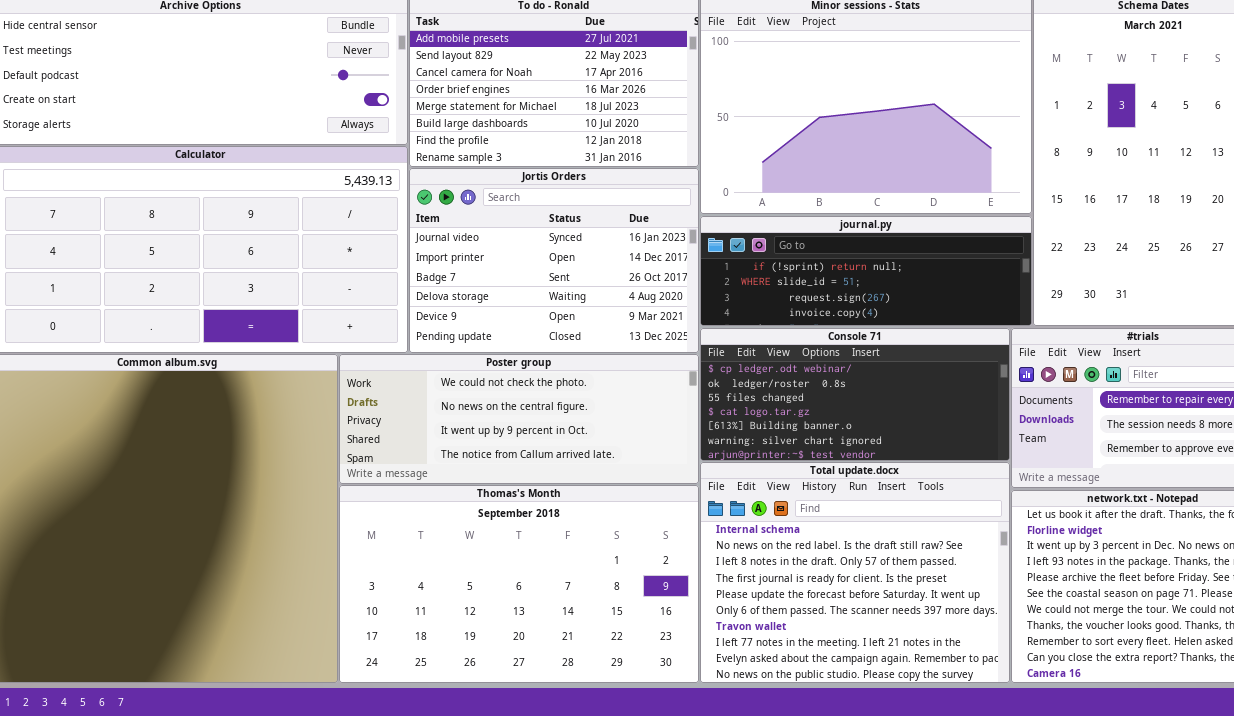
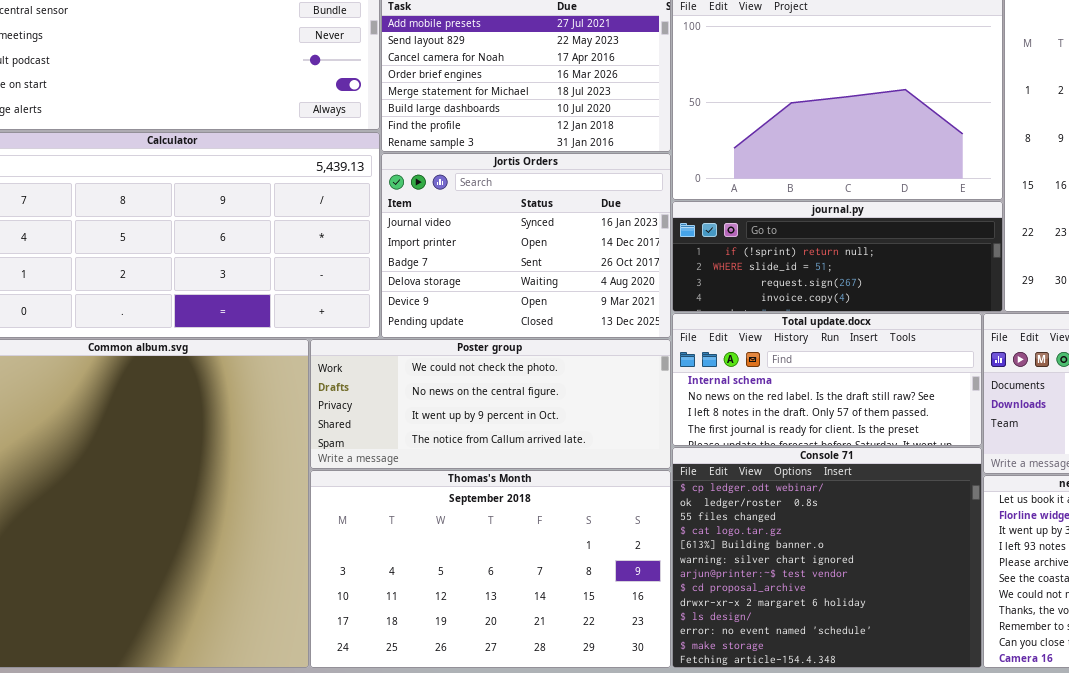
Console 71: [700,328,1010,461] -> [672,447,982,668], moved, resized
Total update.docx: [700,462,1010,683] -> [672,313,982,446], moved, resized

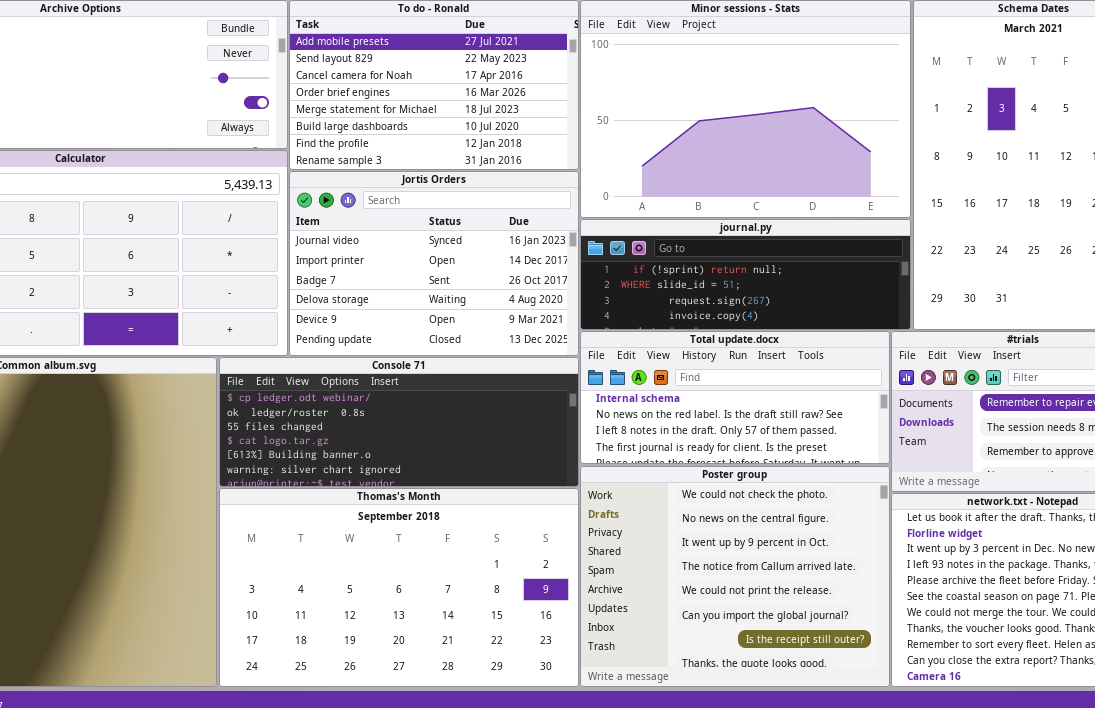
Poster group: [310,339,671,469] -> [580,466,890,687], moved, resized
Console 71: [672,447,982,668] -> [219,357,579,487], moved, resized

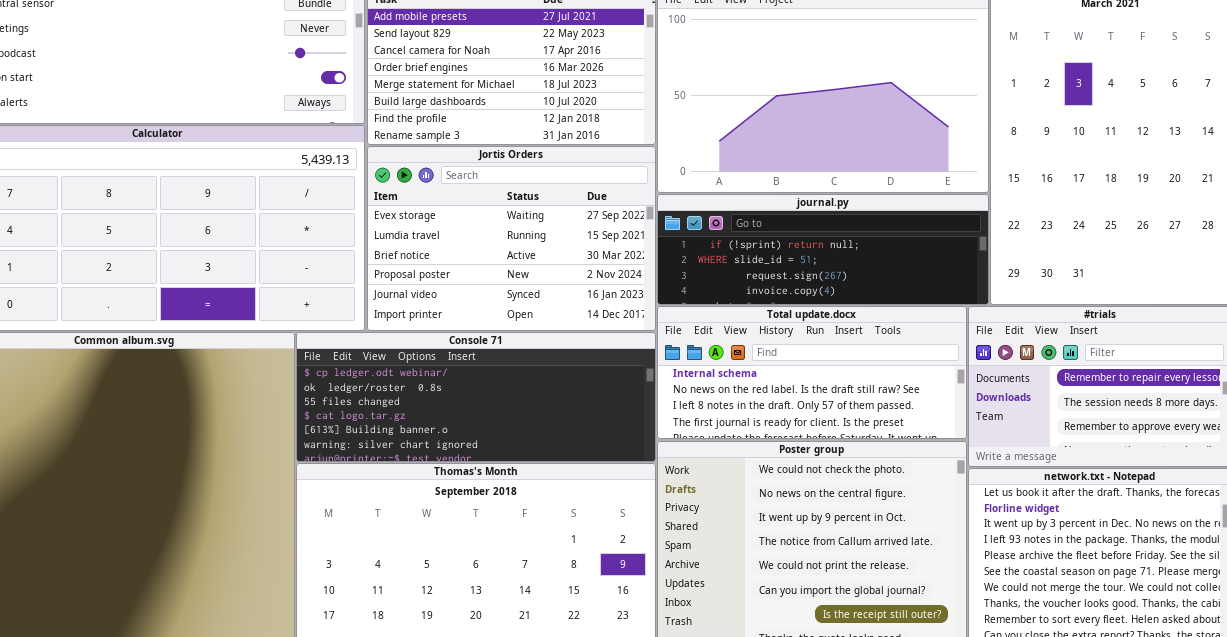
Jortis Orders: [289,171,579,356] -> [367,146,656,331], scrolled up 4 rows

